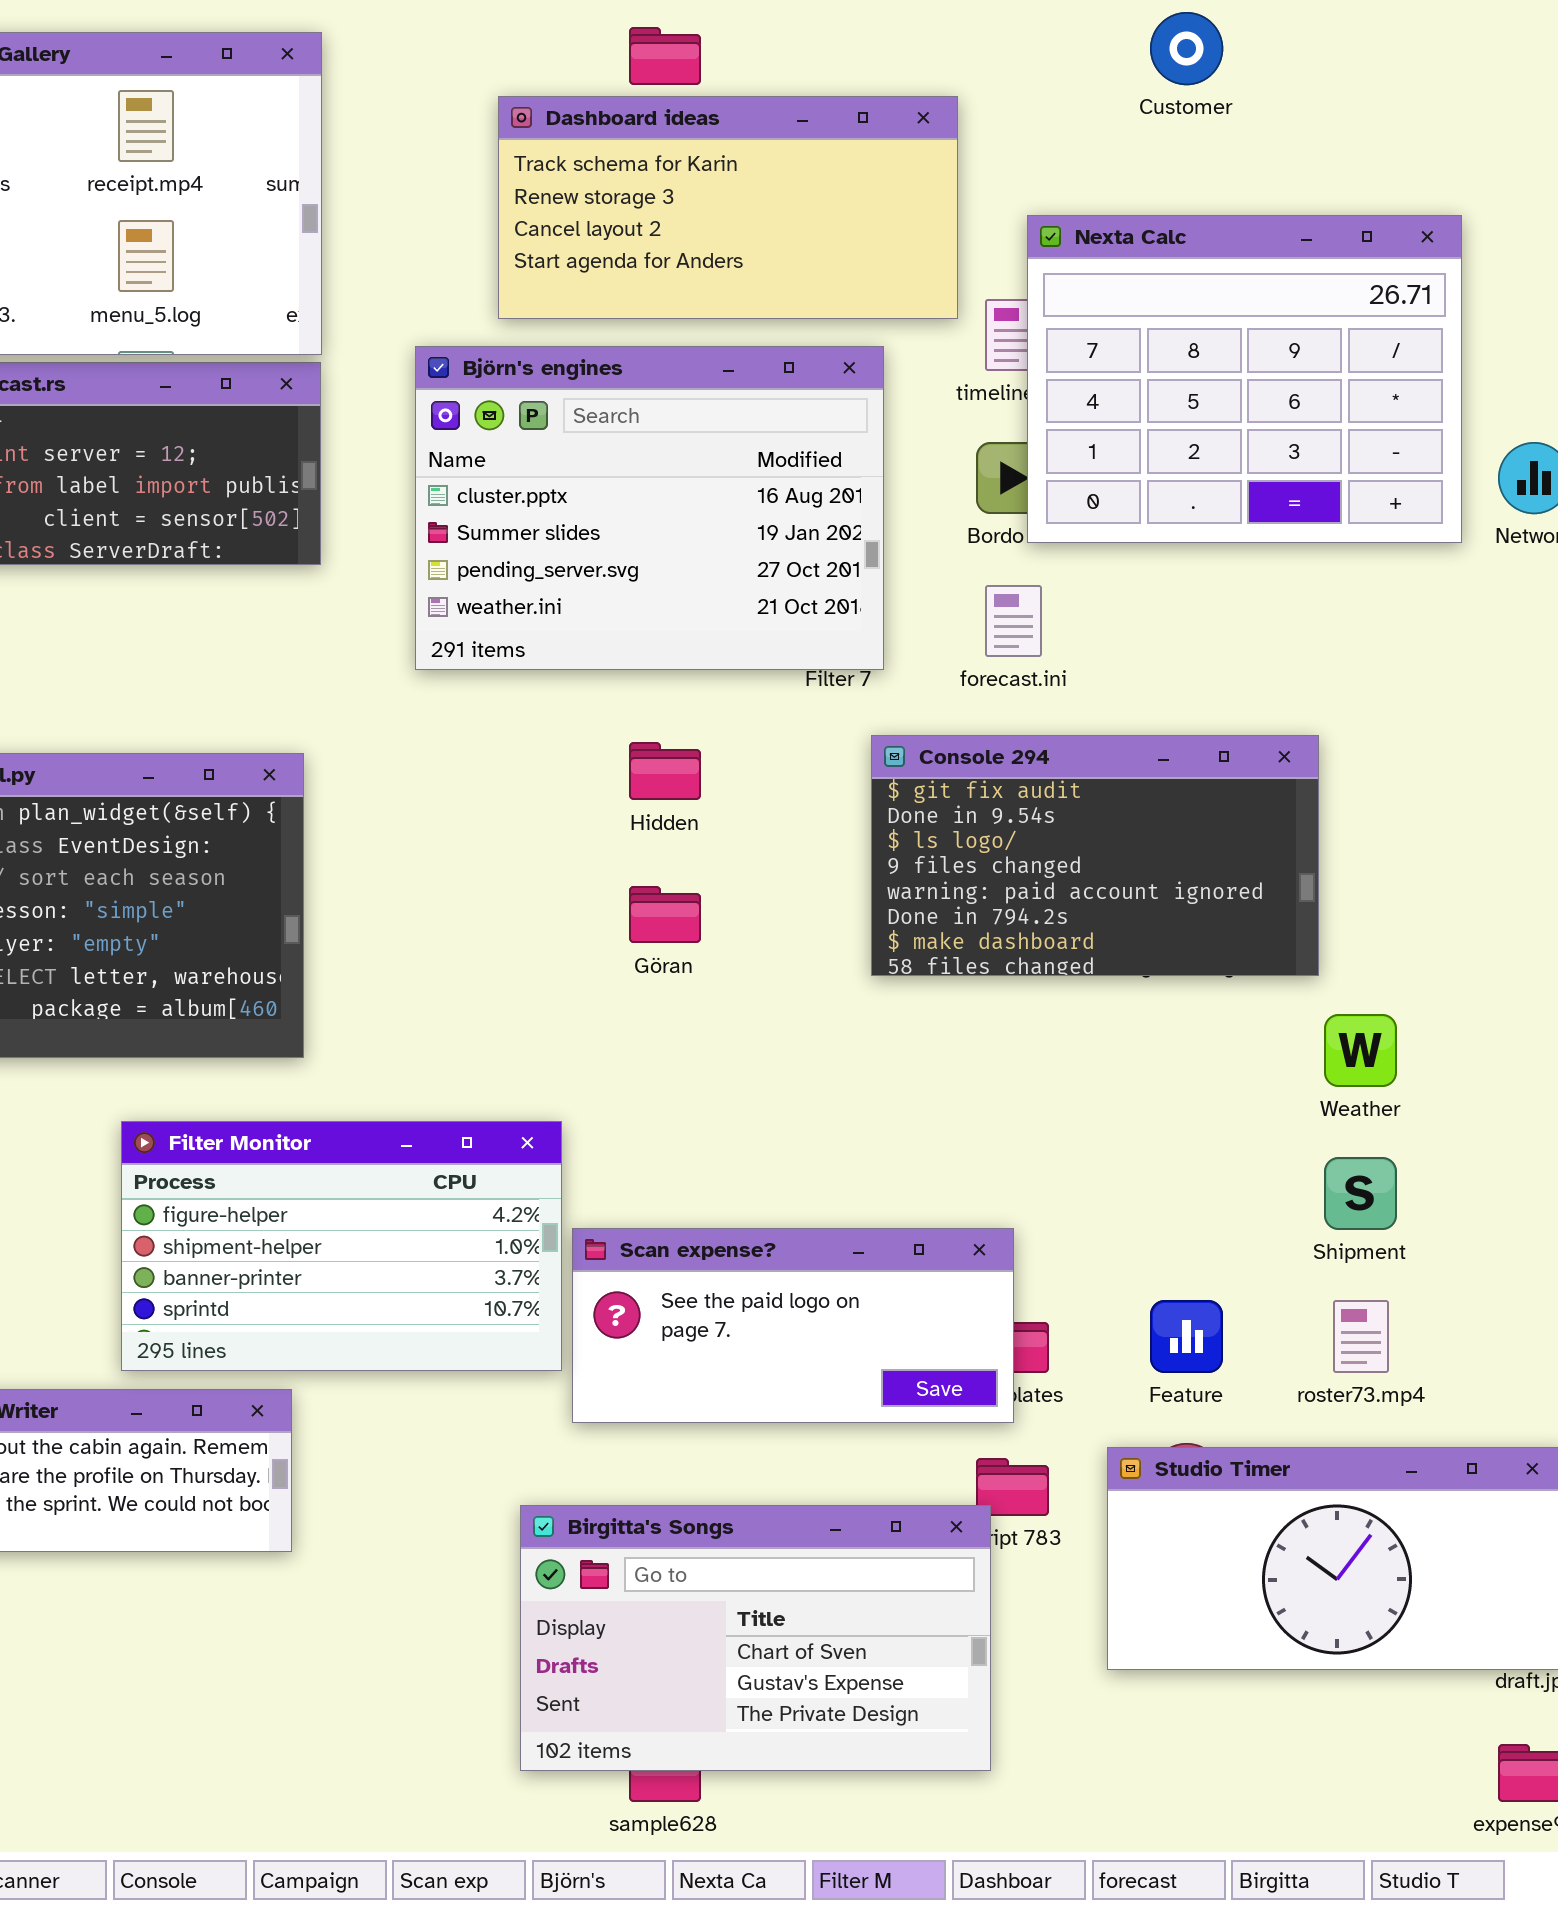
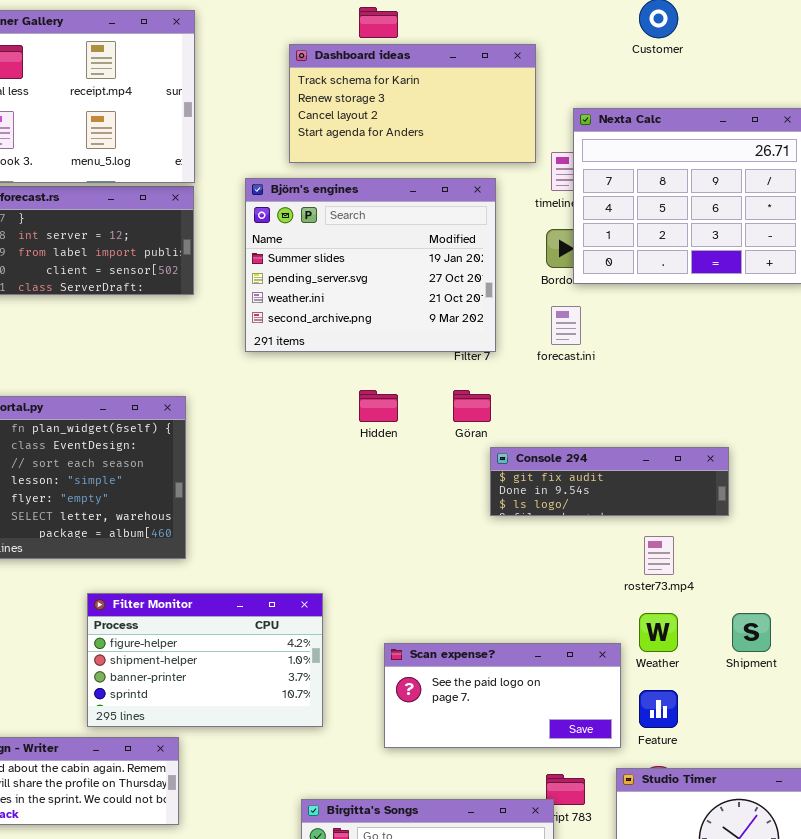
Björn's engines: [415,346,884,670] -> [245,178,496,352], scrolled down 1 row
Console 294: [871,735,1319,976] -> [490,447,729,516], resized
Göran: [629,886,701,943] -> [453,390,491,422], moved
Weather: [1324,1014,1397,1087] -> [639,613,678,652], moved
Scan expense?: [572,1228,1014,1423] -> [384,643,621,748], moved
roster73.mp4: [1333,1300,1389,1373] -> [644,536,674,575], moved

